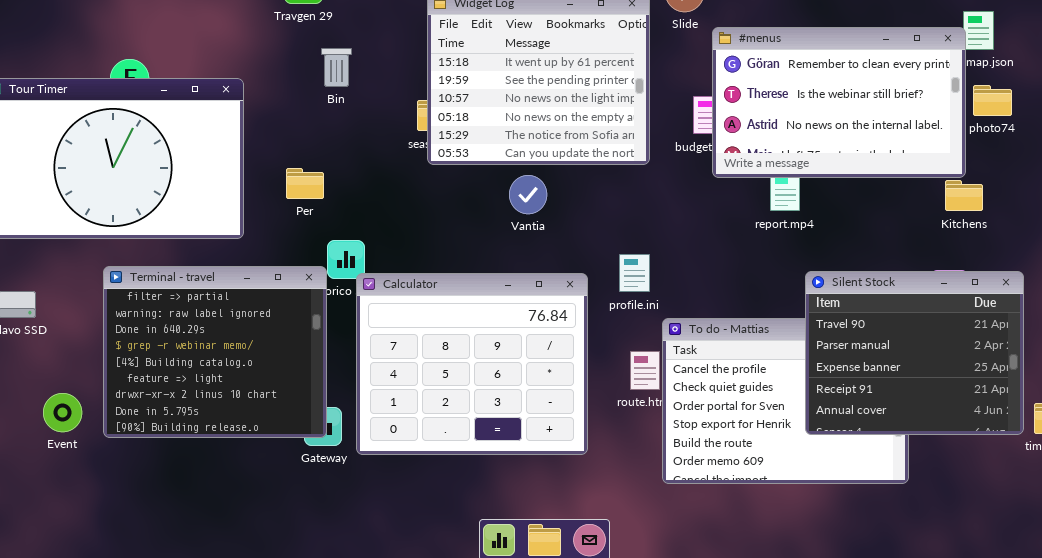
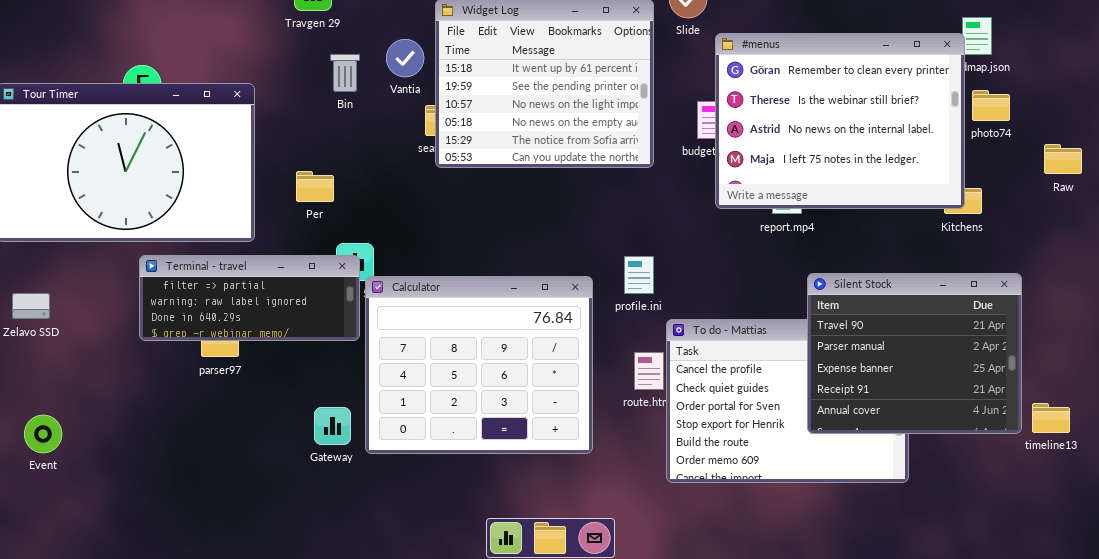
#menus: [712,27,966,178] -> [715,33,965,209], resized
Vantia: [509,175,547,214] -> [386,39,424,77], moved
Terminal - travel: [103,266,327,438] -> [139,255,360,341], moved, resized
Event: [43,393,82,432] -> [24,415,62,453], moved

